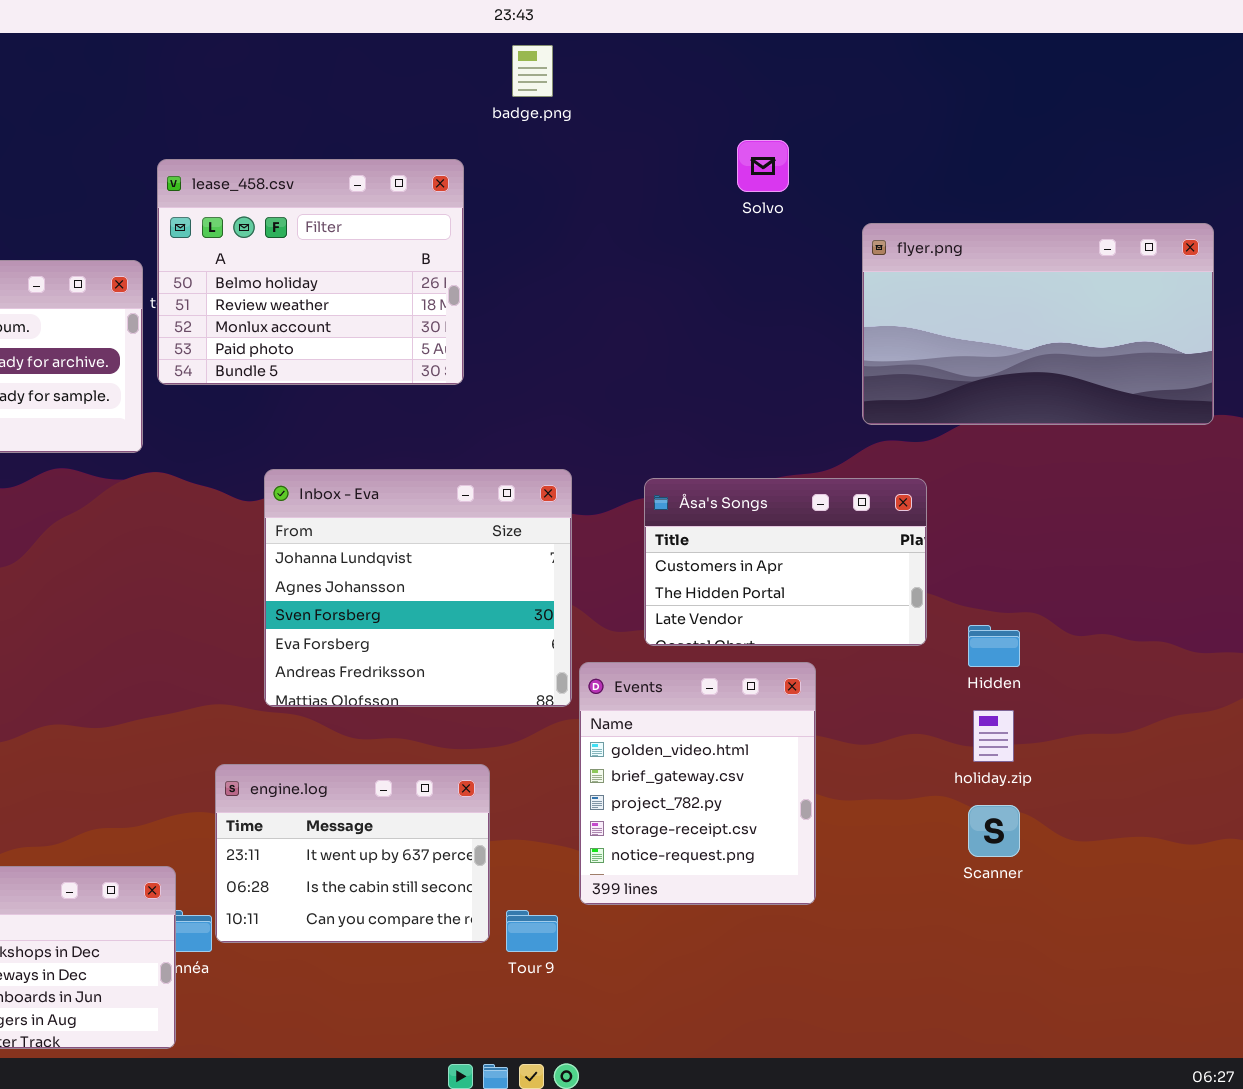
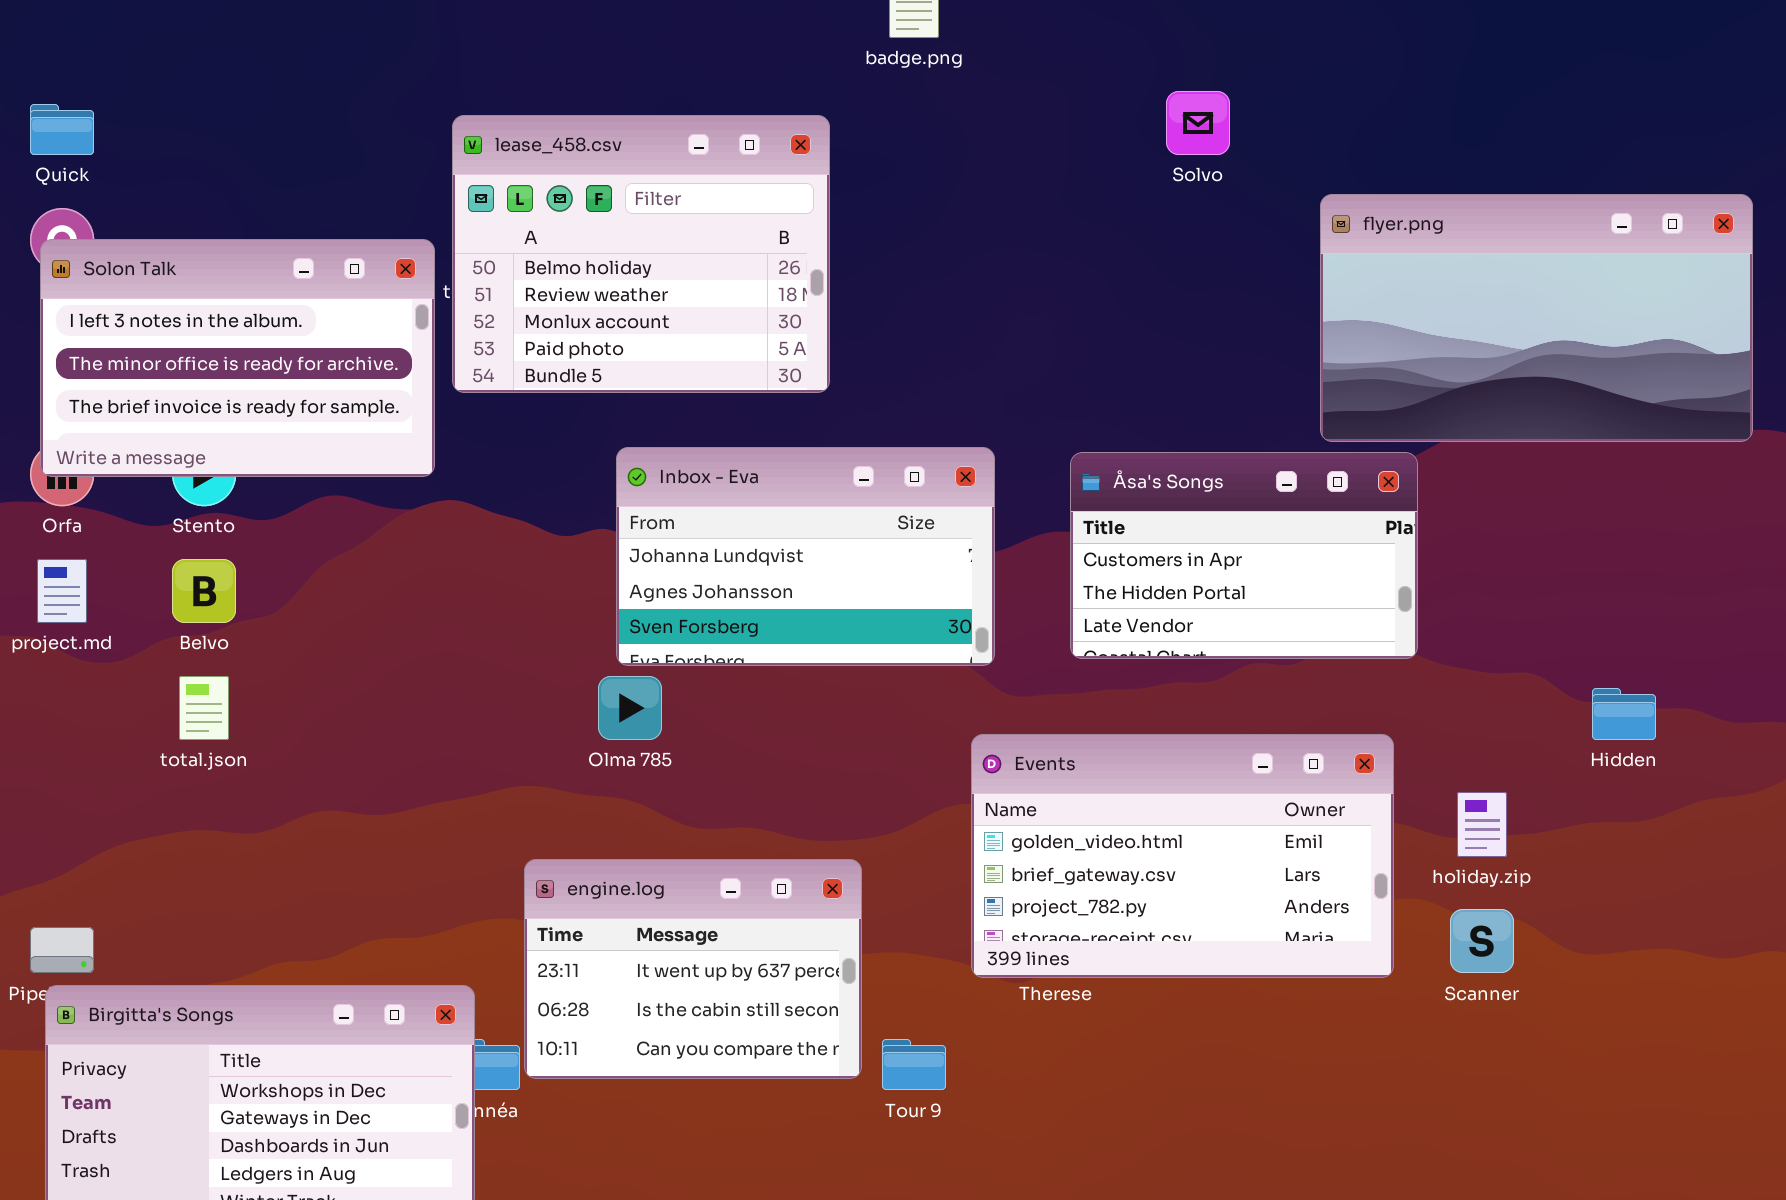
Inbox - Eva: [264,469,572,707] -> [616,447,995,666], moved, resized
Åsa's Songs: [644,478,927,646] -> [1070,452,1418,659], moved
Hidden: [968,625,1020,667] -> [1592,688,1656,740], moved
Events: [579,662,816,905] -> [971,734,1394,978], resized

